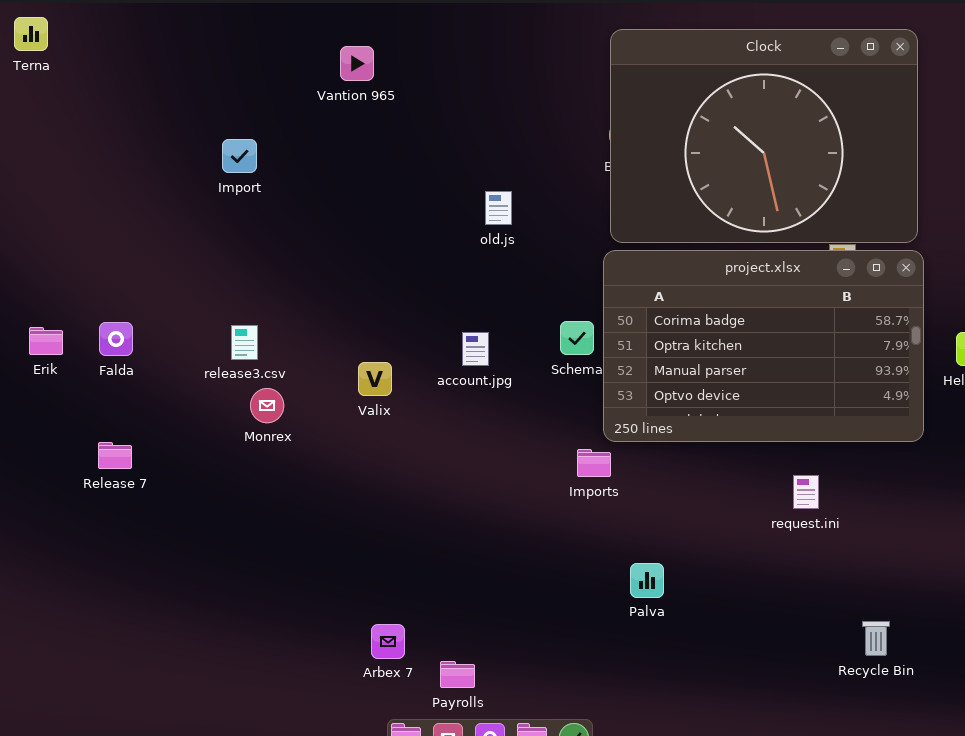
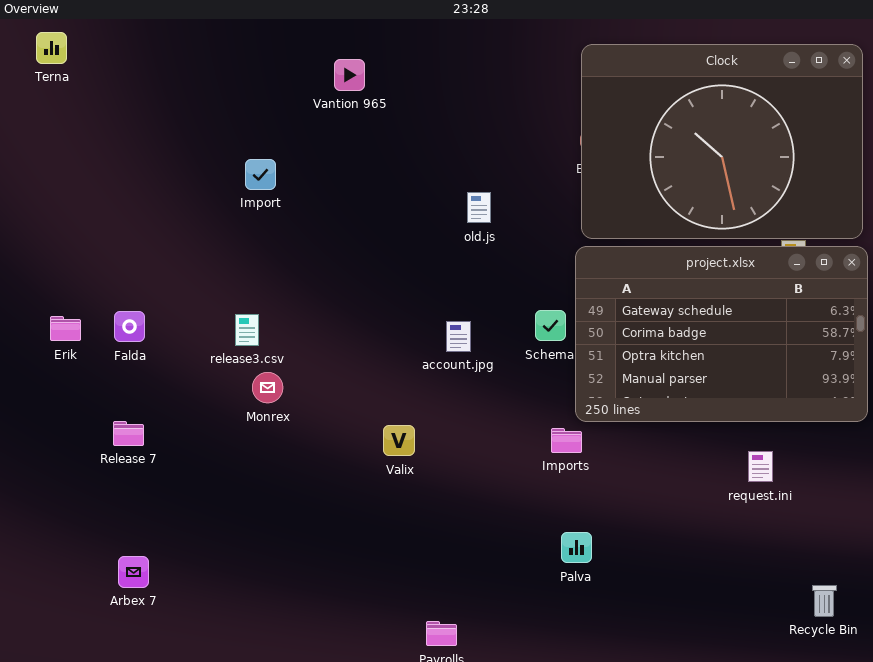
Import: [222,139,257,173] -> [245,159,276,190], moved
project.xlsx: [603,250,924,442] -> [575,246,868,422], scrolled up 1 row
Valix: [358,362,392,396] -> [383,425,415,456], moved
Palva: [630,563,664,598] -> [561,532,592,563], moved
Arbex 7: [371,624,405,659] -> [118,556,149,588], moved

